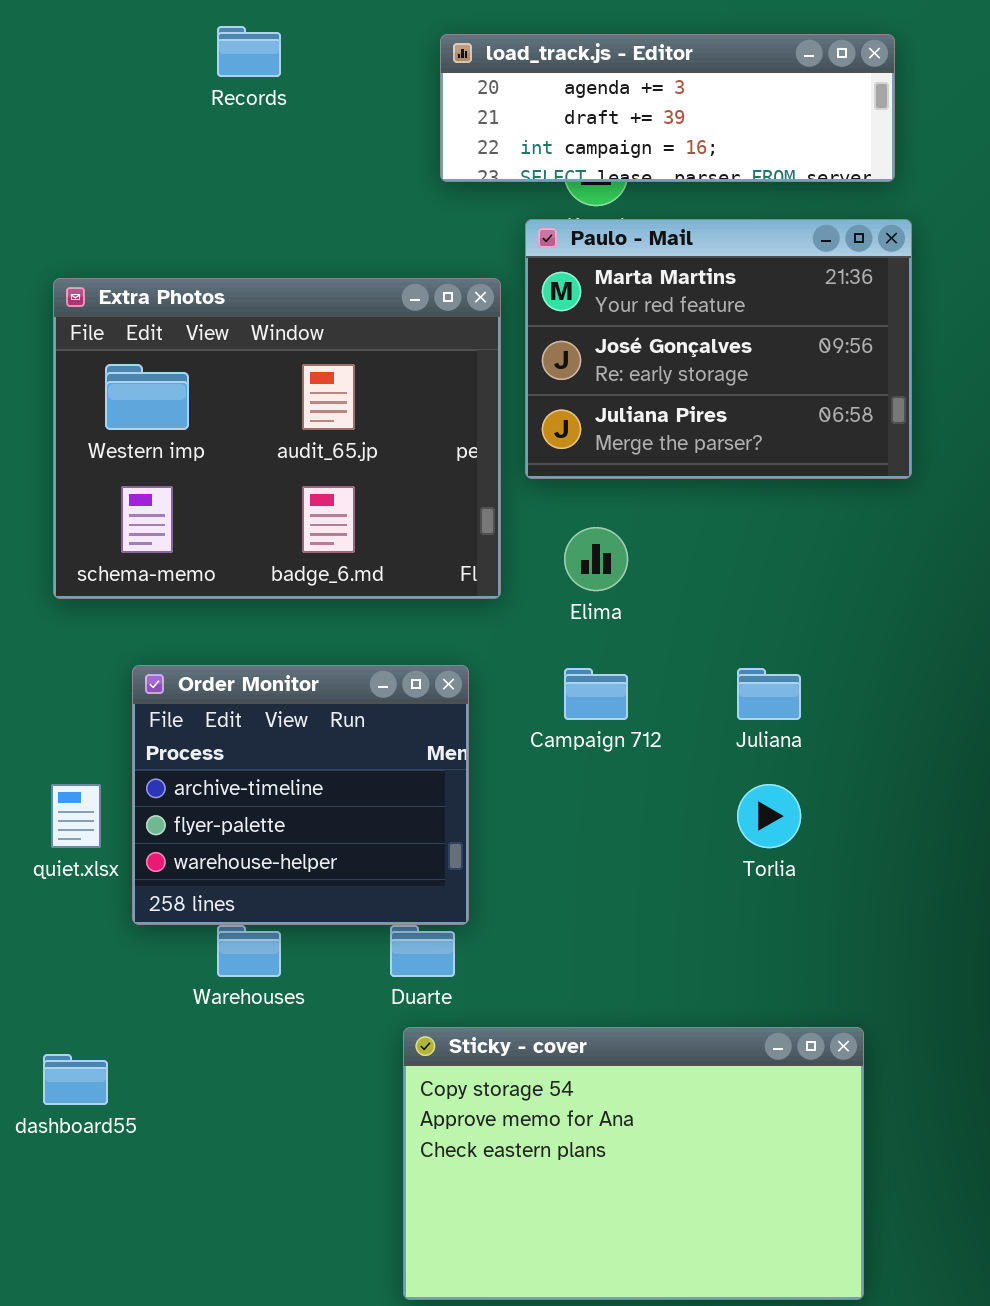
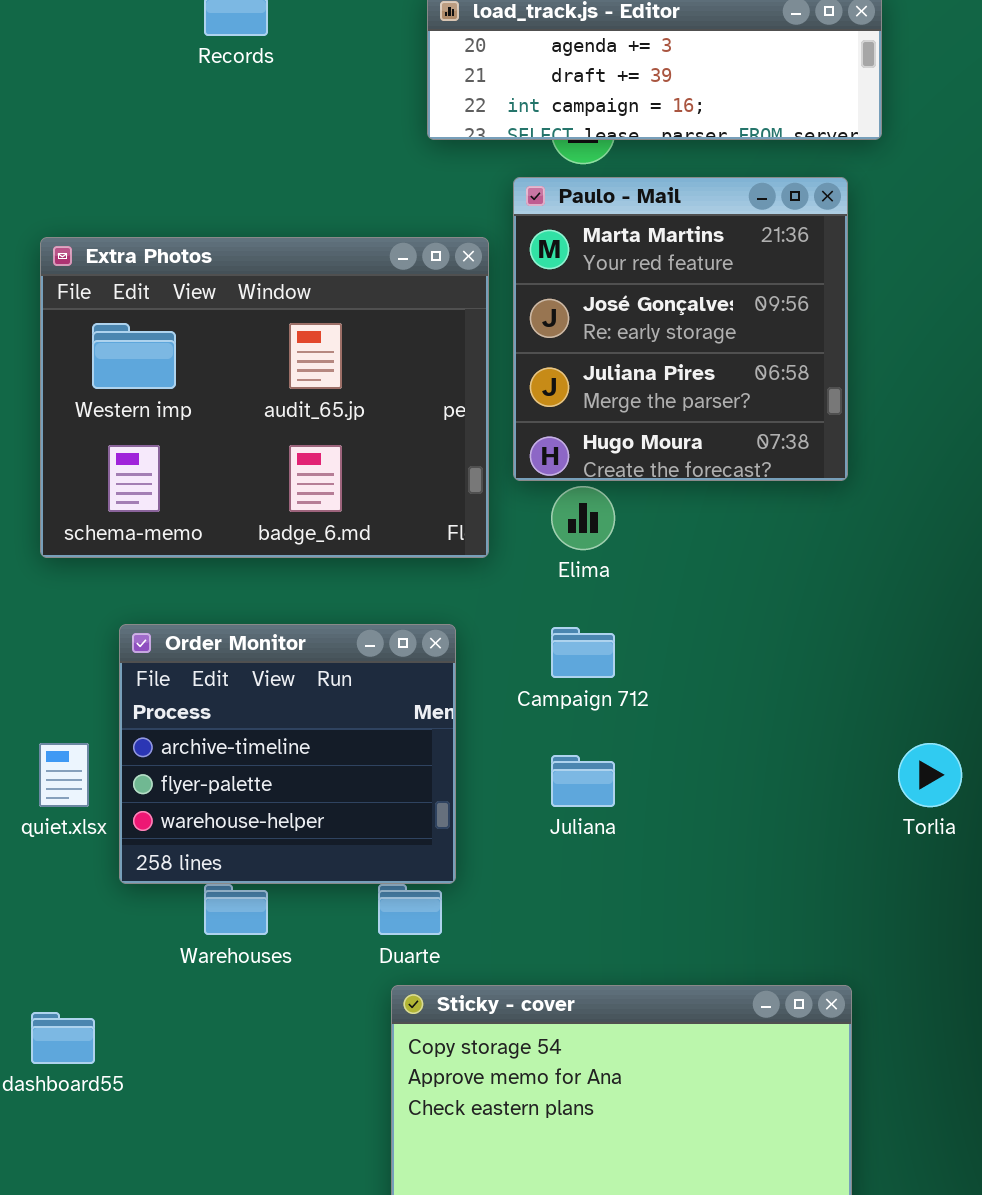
Paulo - Mail: [525,219,912,479] -> [513,177,848,481], resized
Juliana: [737,668,801,720] -> [551,755,615,807], moved
Torlia: [737,784,801,848] -> [898,743,962,807], moved

